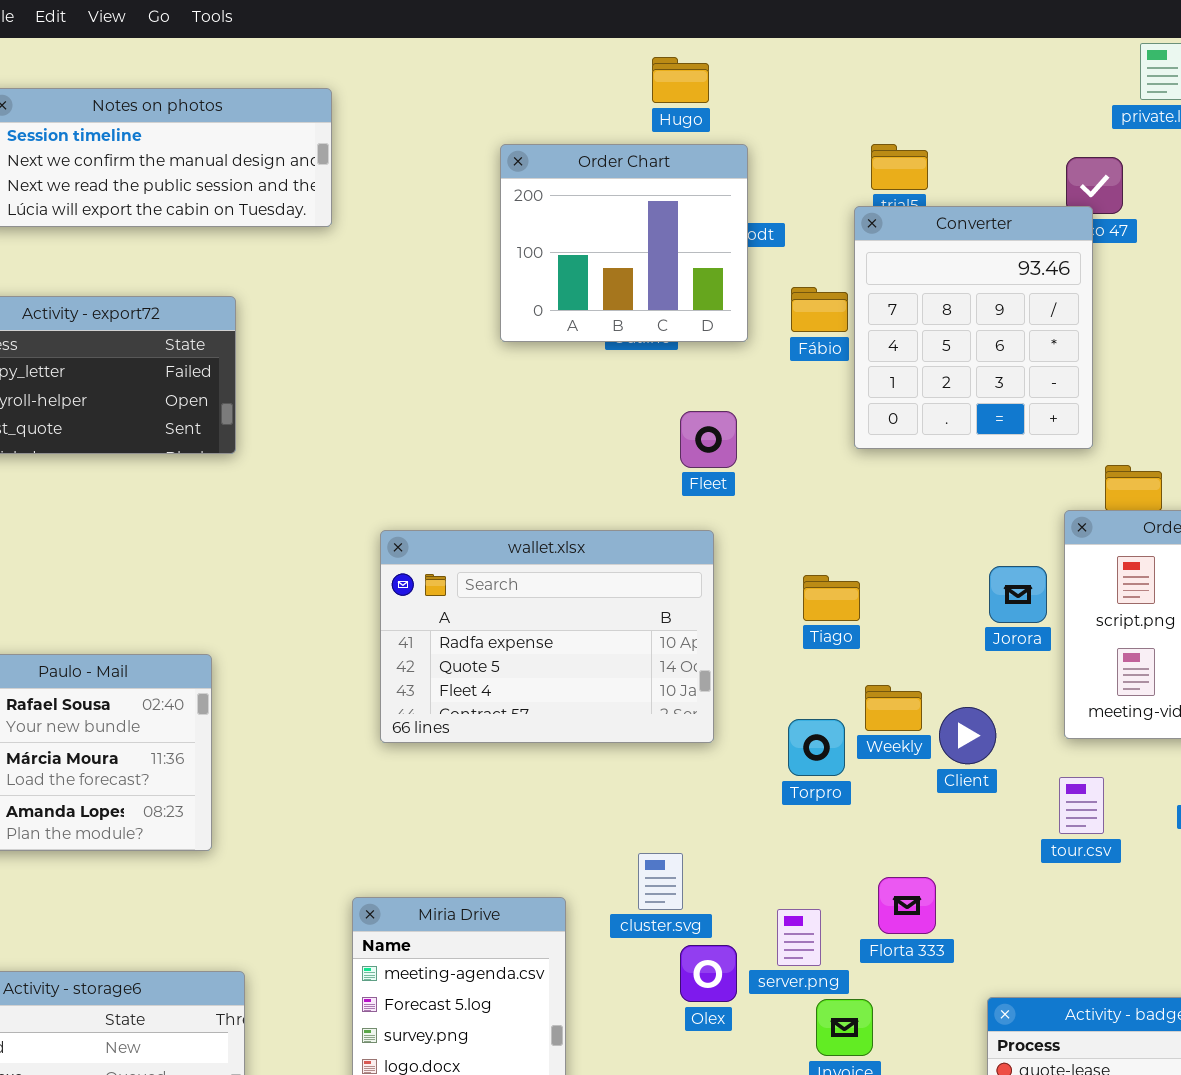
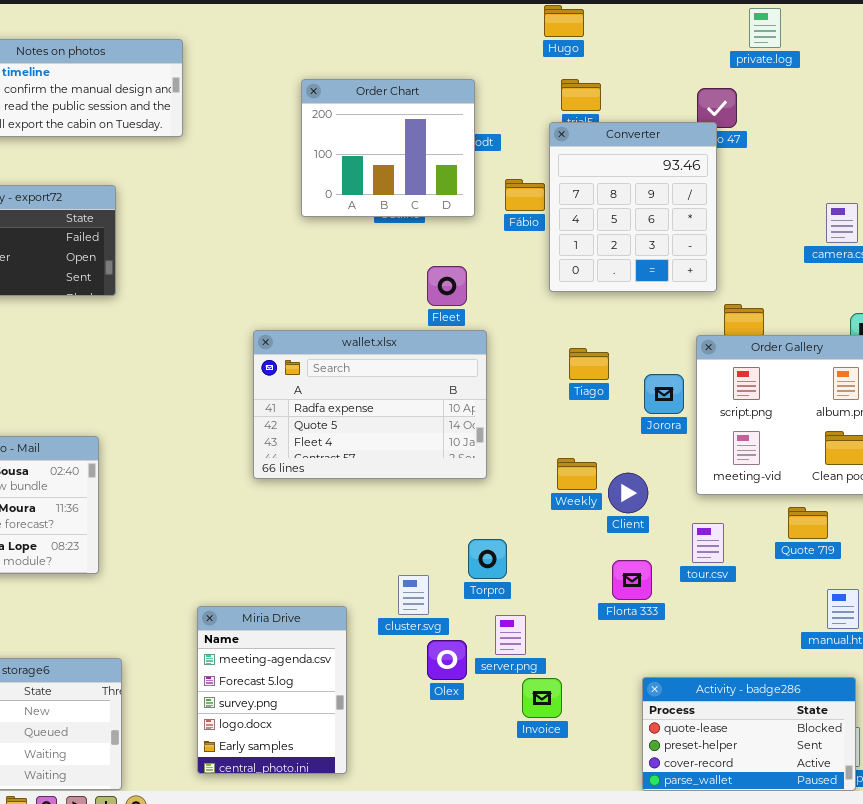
Hugo: [652,57,709,103] -> [544,5,584,37], moved
wallet.xlsx: [380,530,714,743] -> [253,330,487,479], moved
Tiago: [803,575,860,621] -> [569,348,609,380], moved
Torpro: [788,719,845,776] -> [468,539,507,579], moved
Florta 333: [878,877,936,934] -> [612,560,652,600], moved

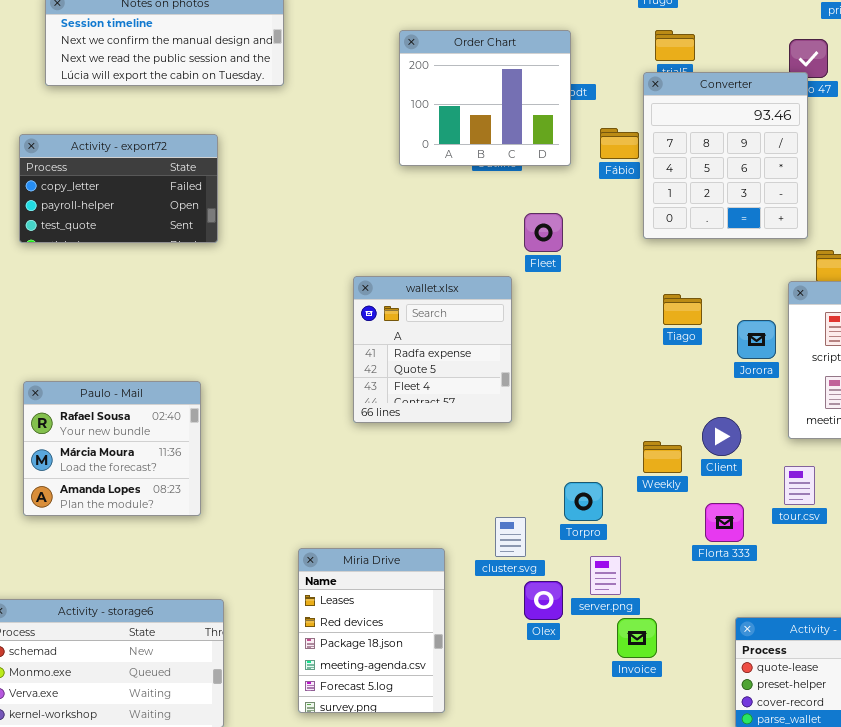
wallet.xlsx: [253,330,487,479] -> [353,276,512,423], resized
Weekly: [557,458,597,490] -> [643,441,682,473], moved
Miria Drive: [197,606,347,774] -> [298,548,445,713], scrolled up 3 rows

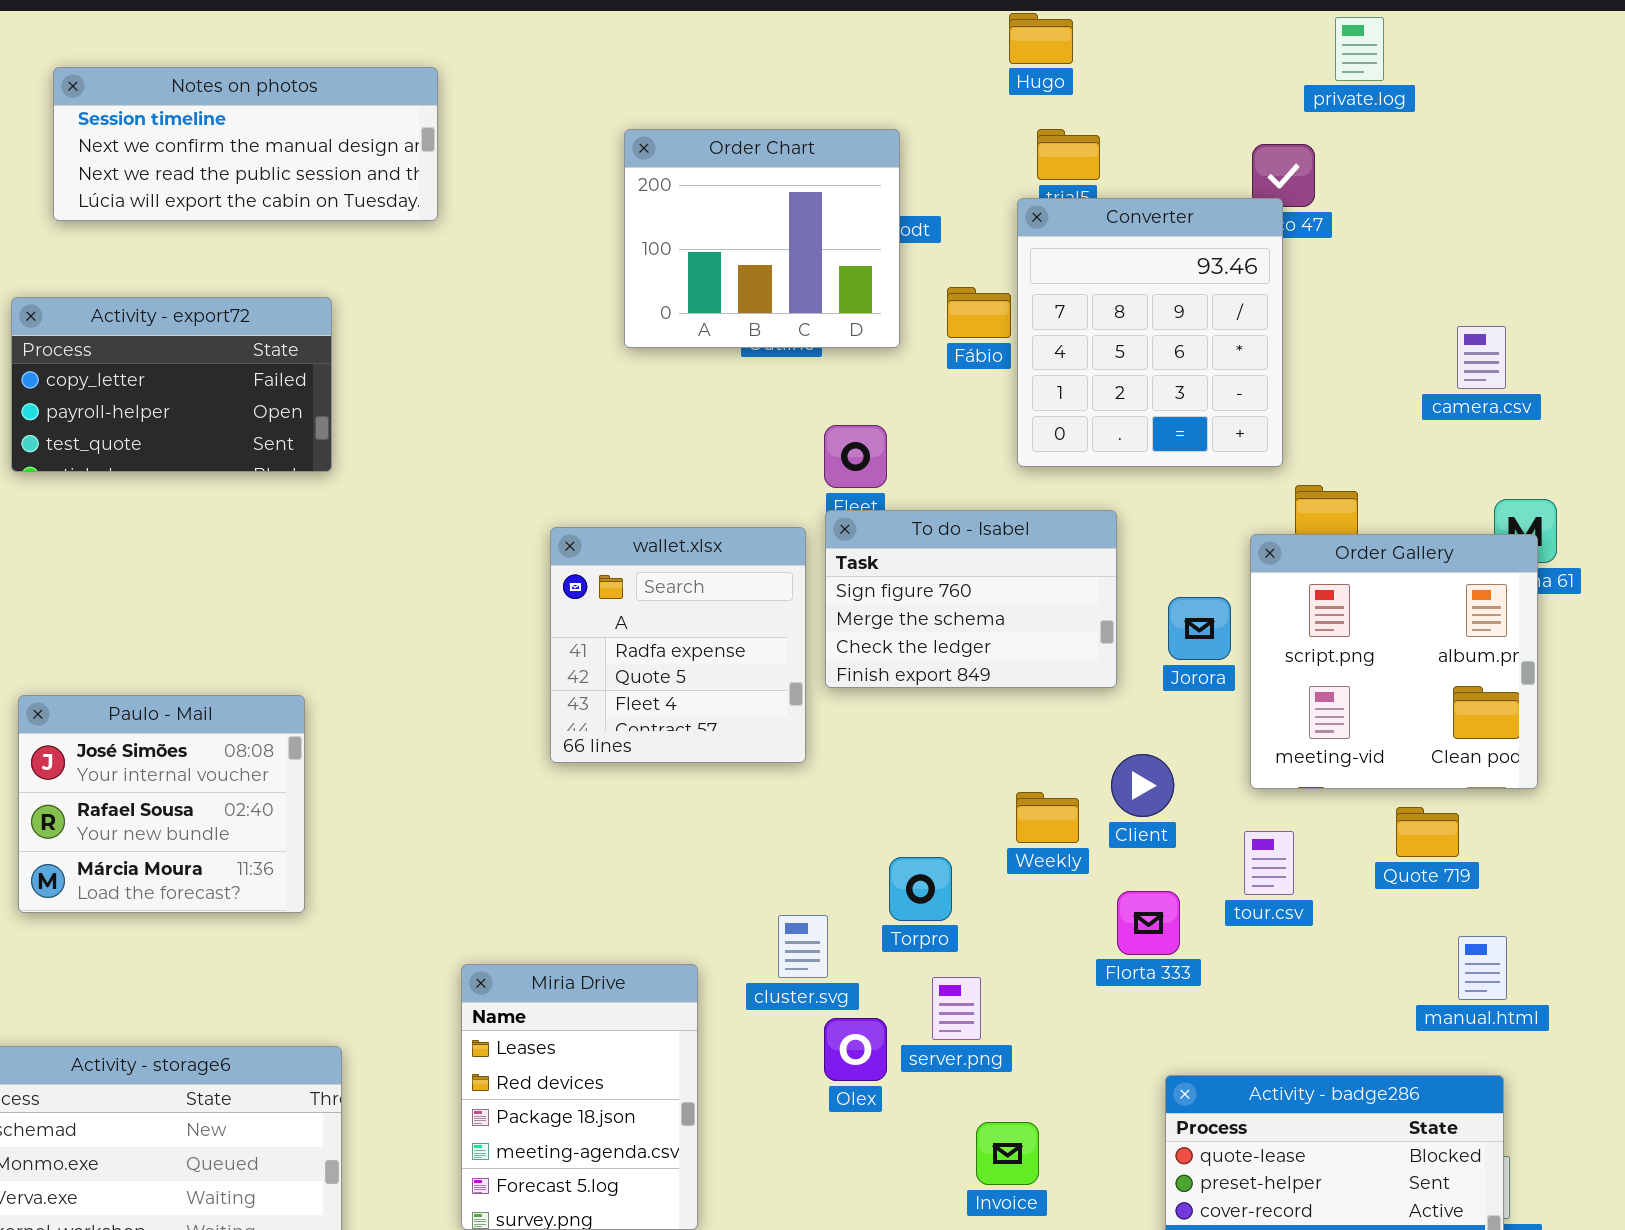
To do - Isabel: none -> [825,510,1117,688], opened
Paulo - Mail: [23,381,201,516] -> [18,695,305,913], scrolled up 1 row
Invoice: [617,618,657,658] -> [976,1122,1039,1185], moved

